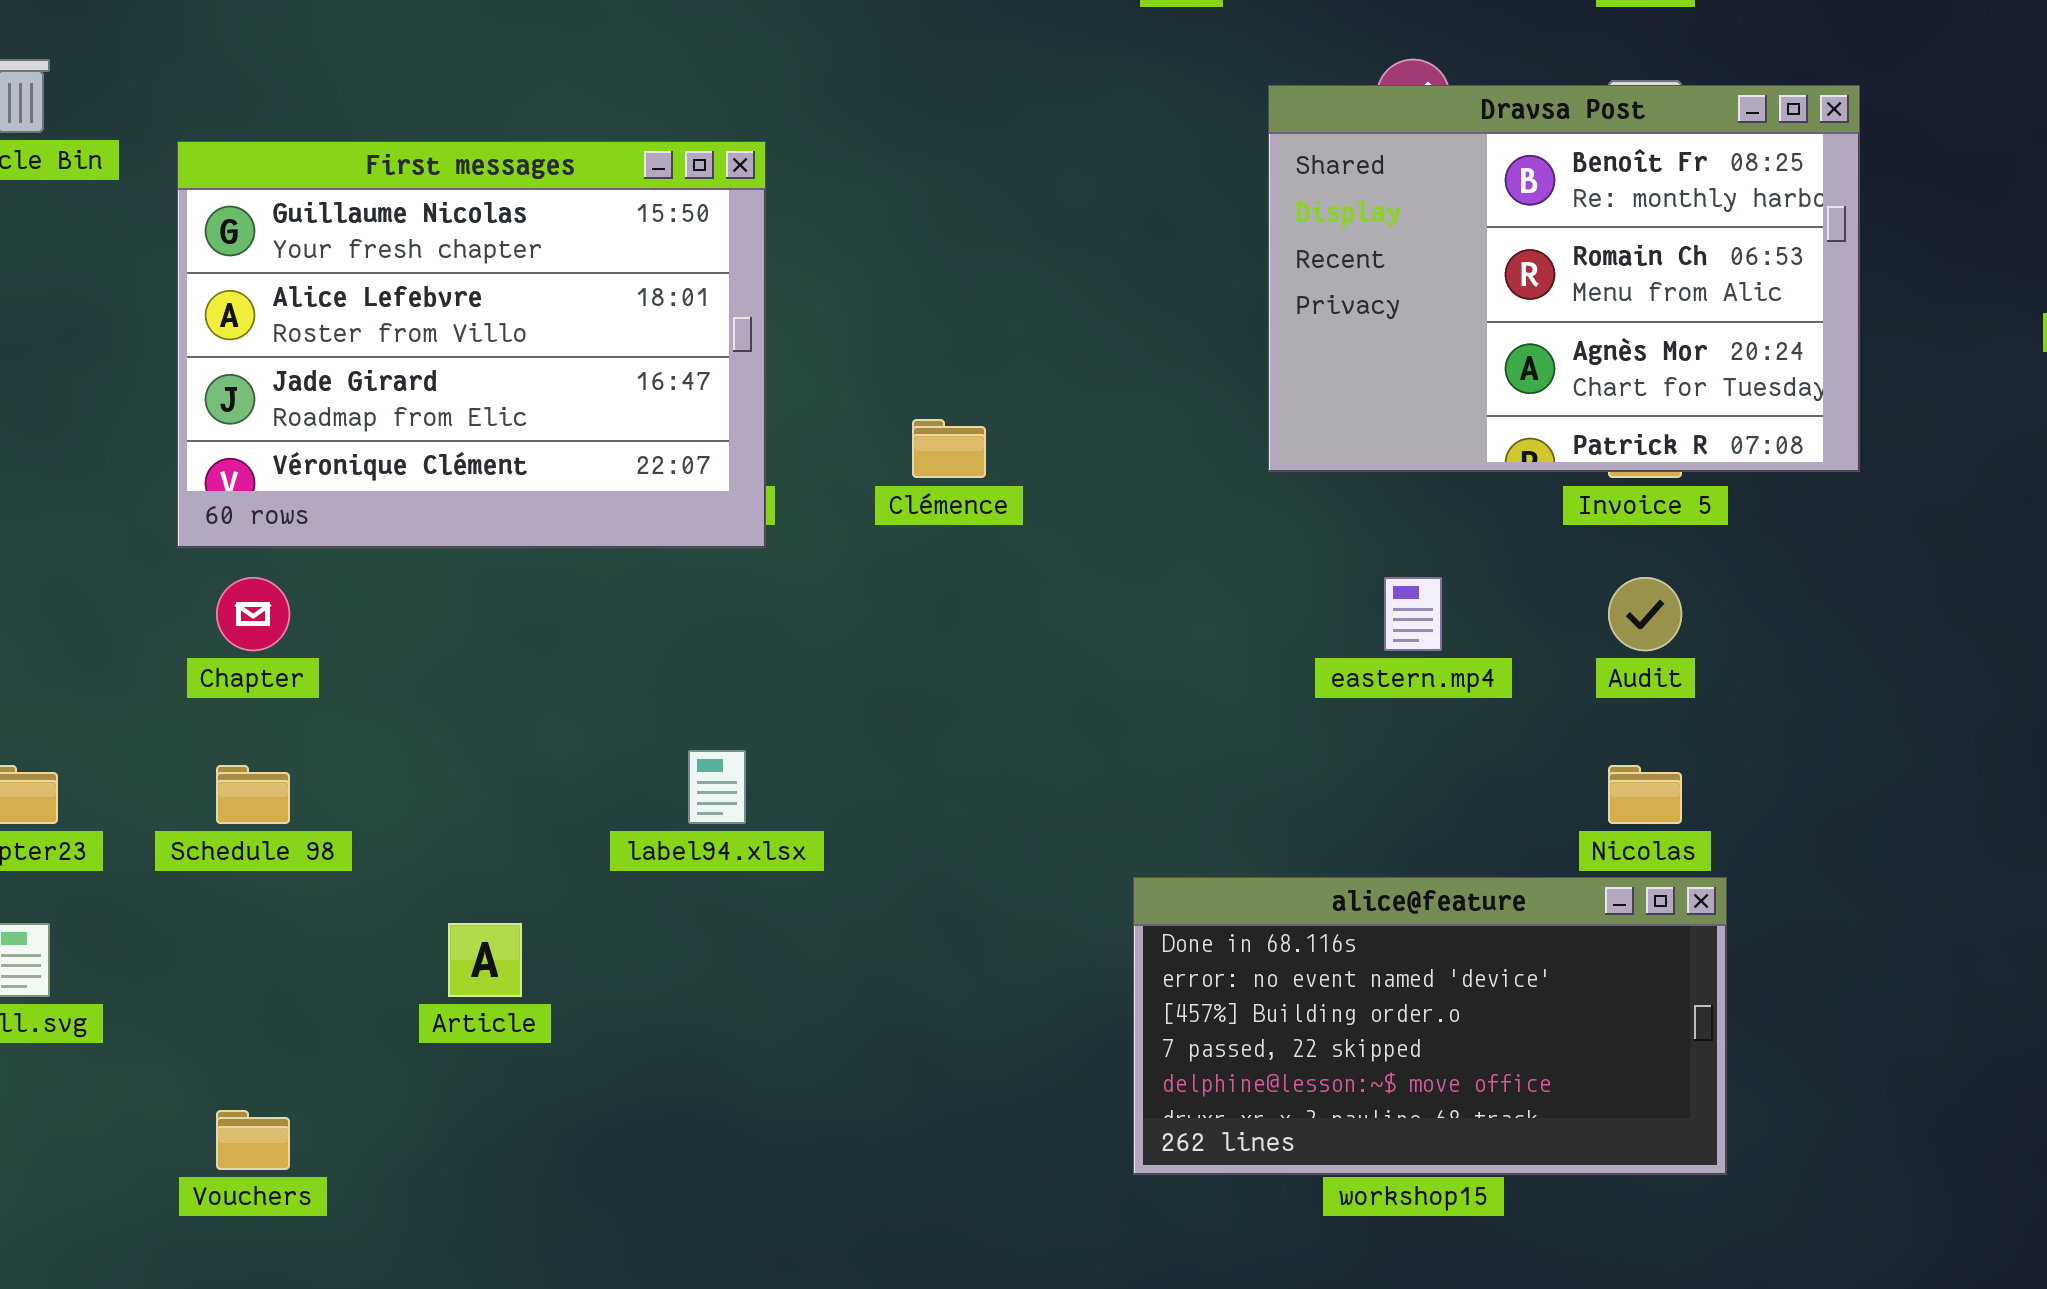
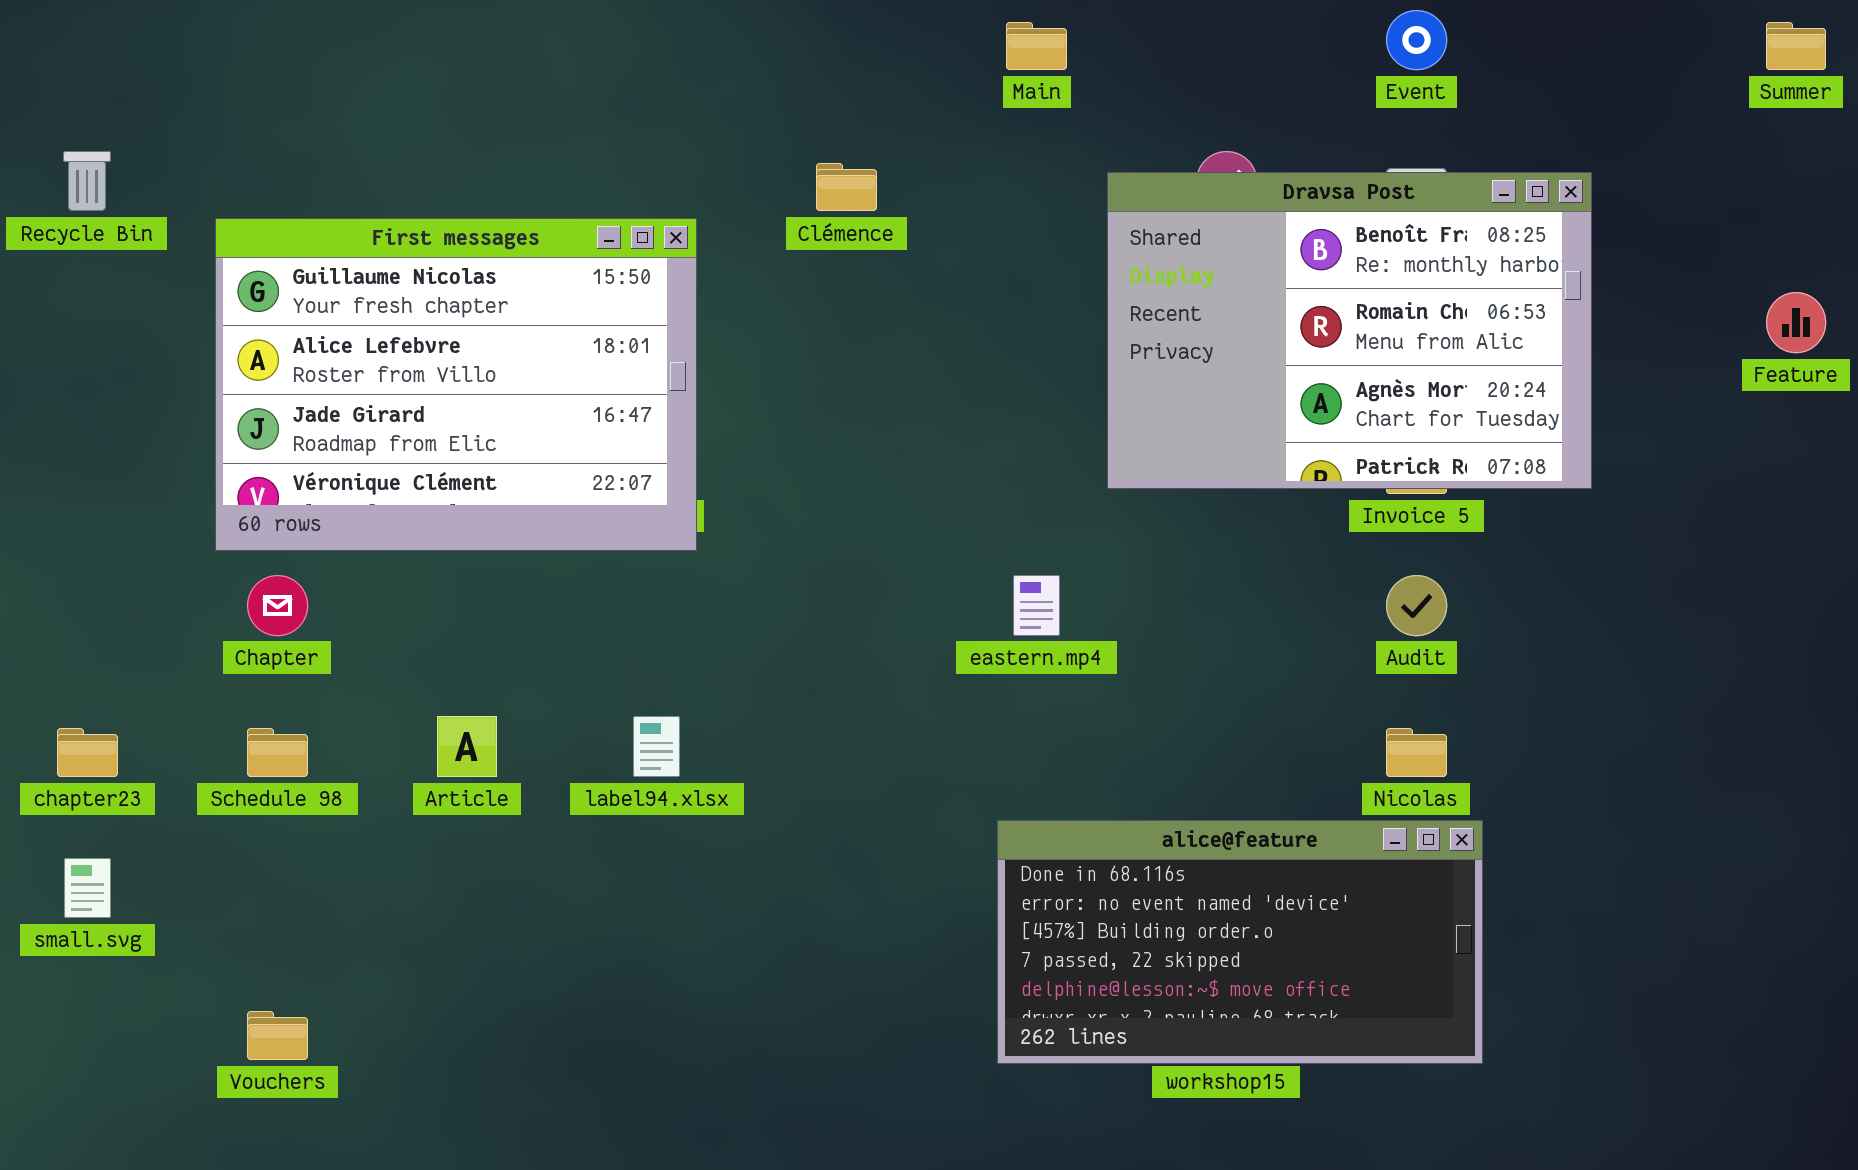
Clémence: [912,419,986,478] -> [816,163,877,211], moved
eastern.mp4: [1384,577,1442,651] -> [1013,575,1060,636], moved
Article: [448,923,522,997] -> [437,716,497,777], moved

